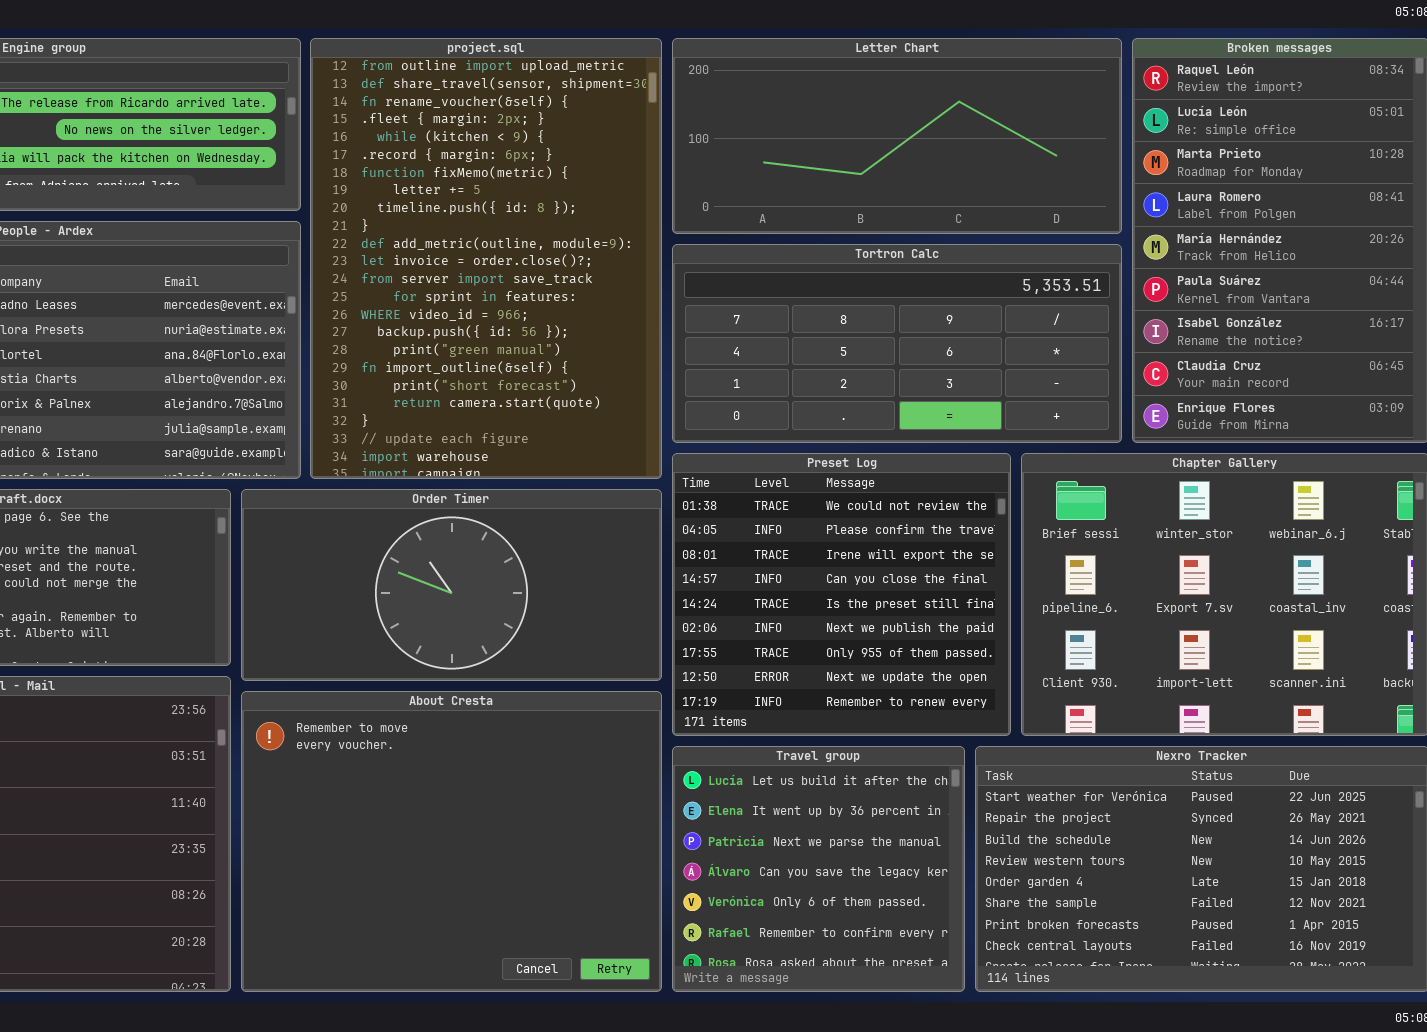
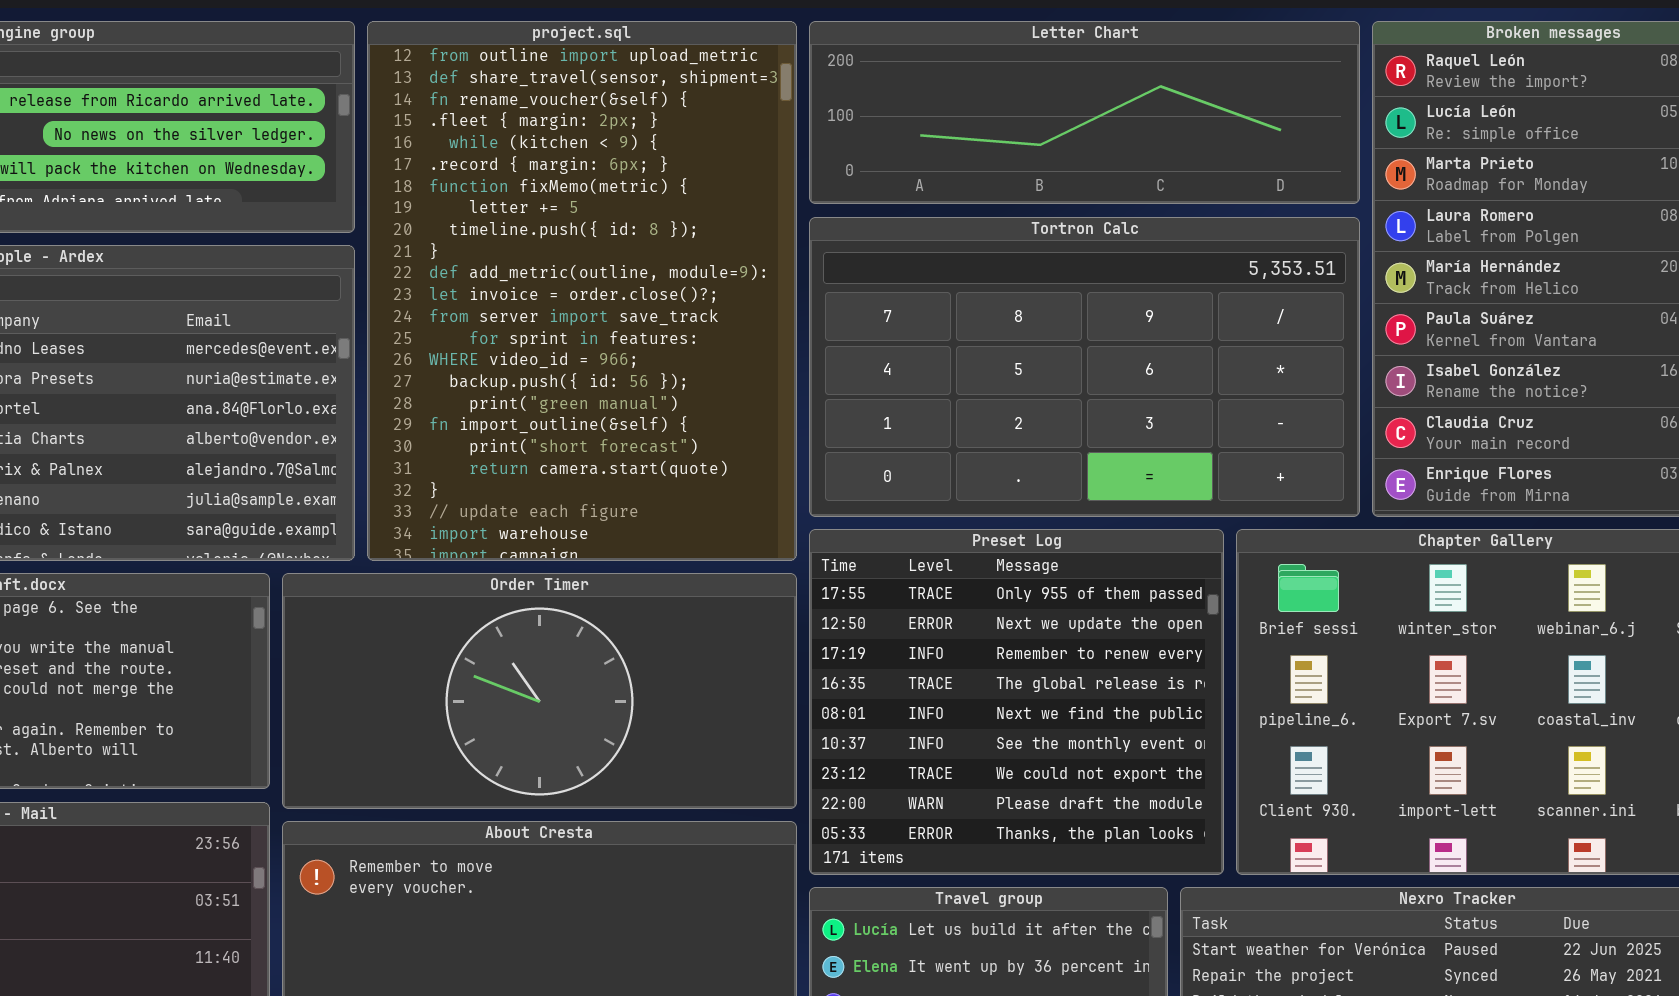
Letter Chart: [672,38,1122,234] -> [809,21,1360,204], resized
Tortron Calc: [672,244,1122,443] -> [809,217,1360,517], resized
Preset Log: [672,453,1011,736] -> [809,529,1224,875], scrolled down 6 rows

